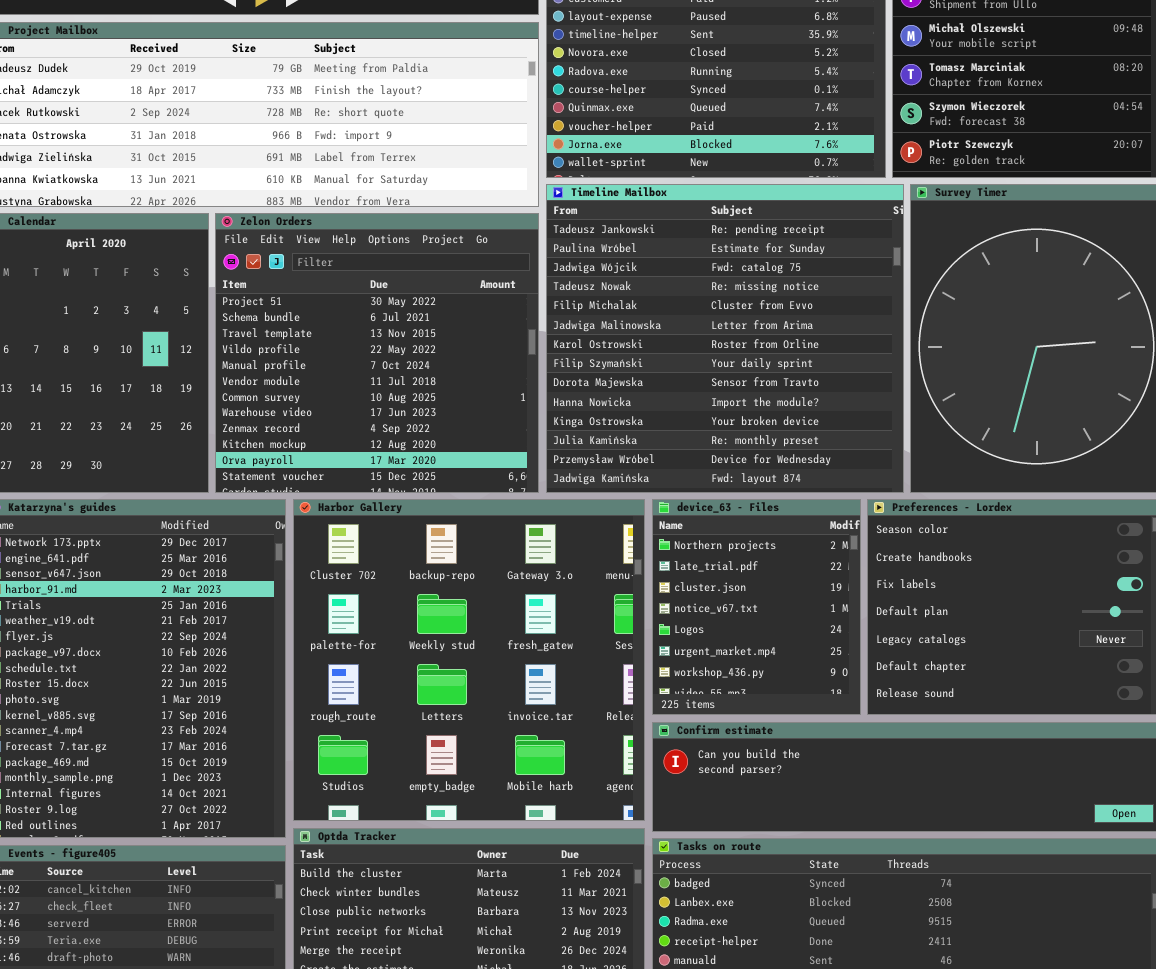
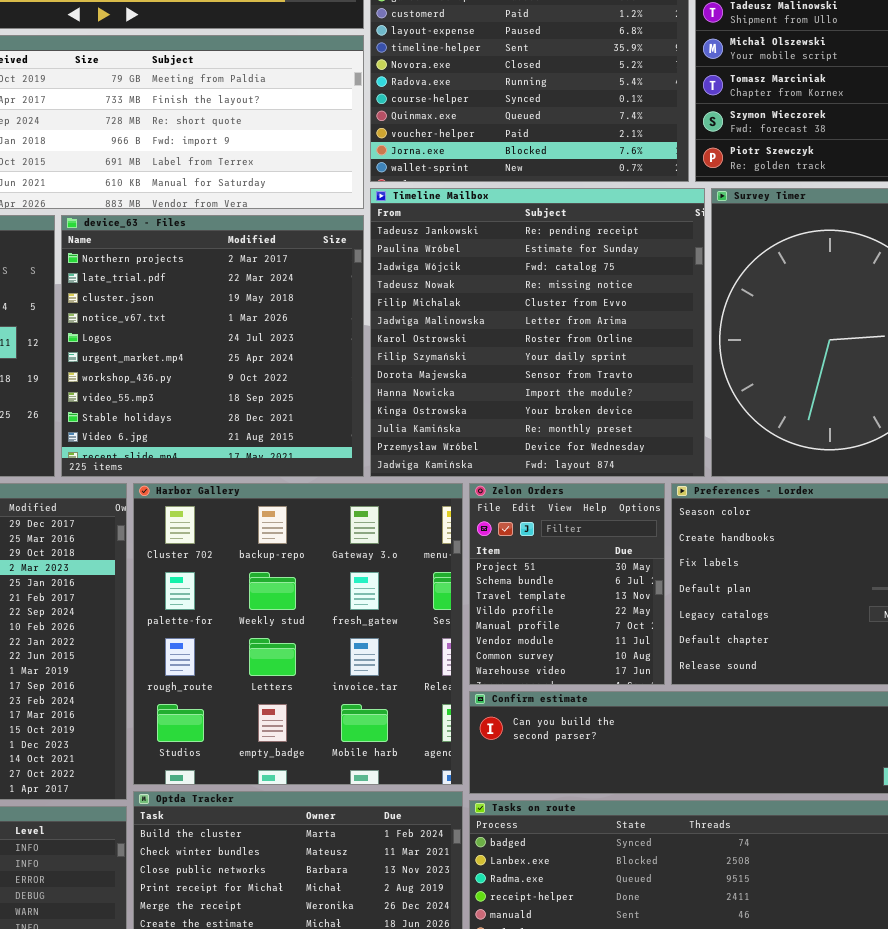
Zelon Orders: [215,213,539,493] -> [469,483,665,685], moved, resized
device_63 - Files: [652,499,861,715] -> [61,215,364,477], moved, resized

